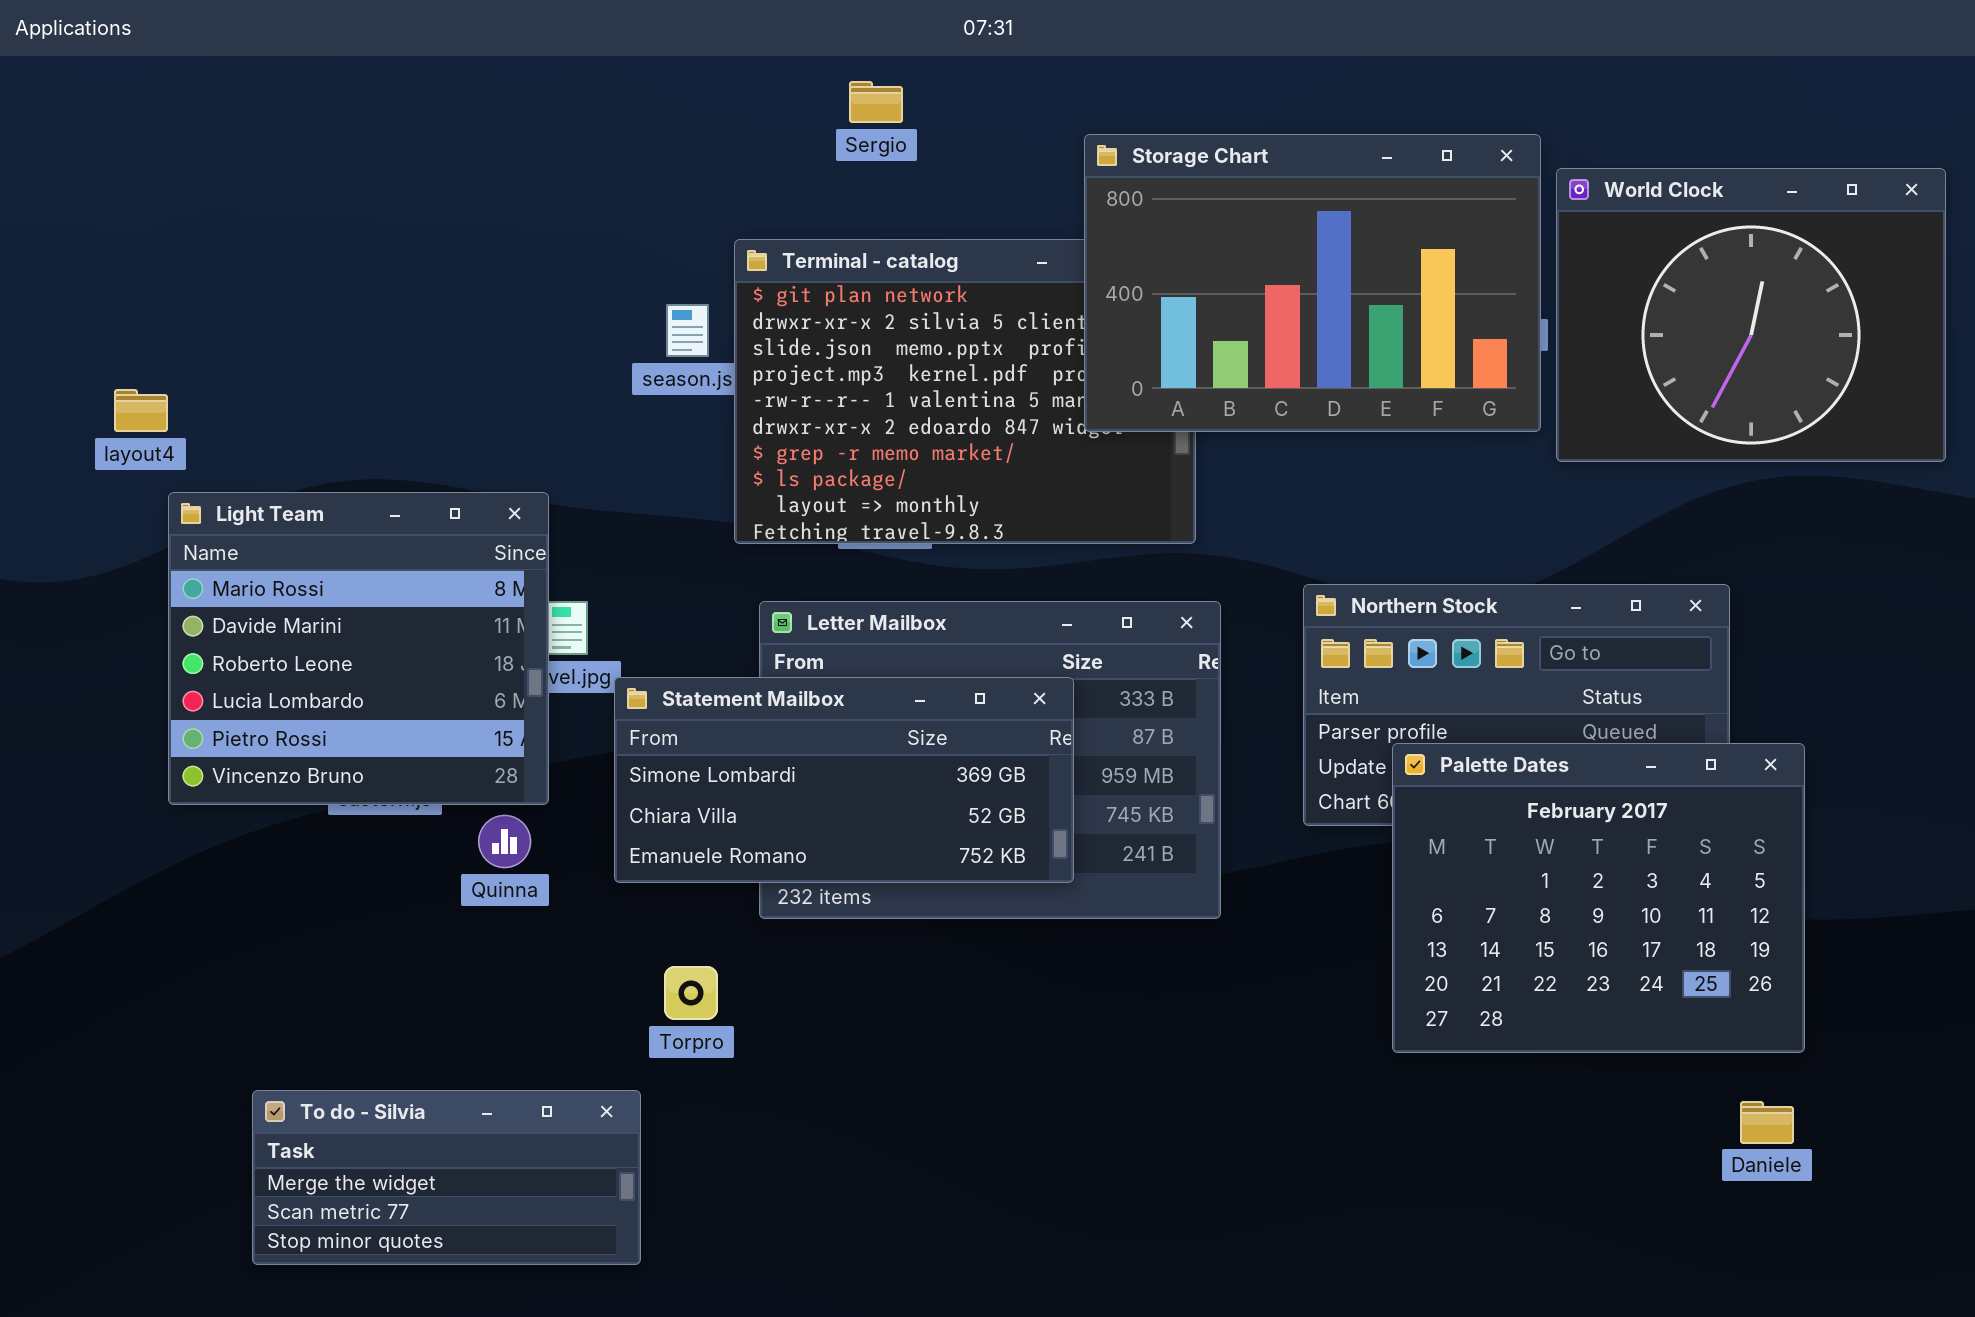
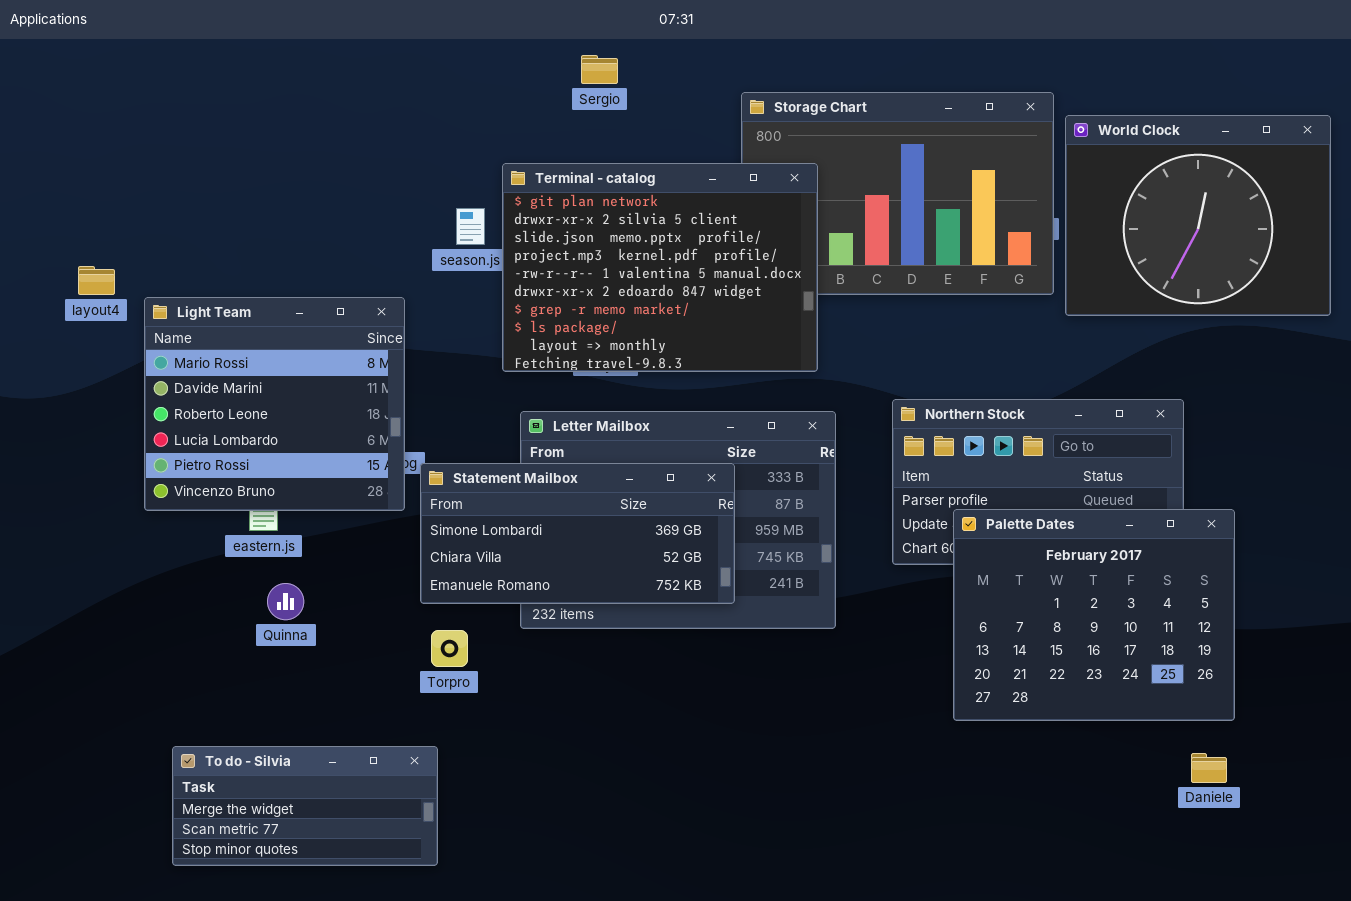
Terminal - catalog: [734,239,1196,544] -> [502,163,818,372], raised
Light Team: [168,492,549,805] -> [144,297,405,511], moved
Quinna: [478,815,531,868] -> [267,583,304,620], moved
Torpro: [664,966,718,1020] -> [431,630,468,667], moved

